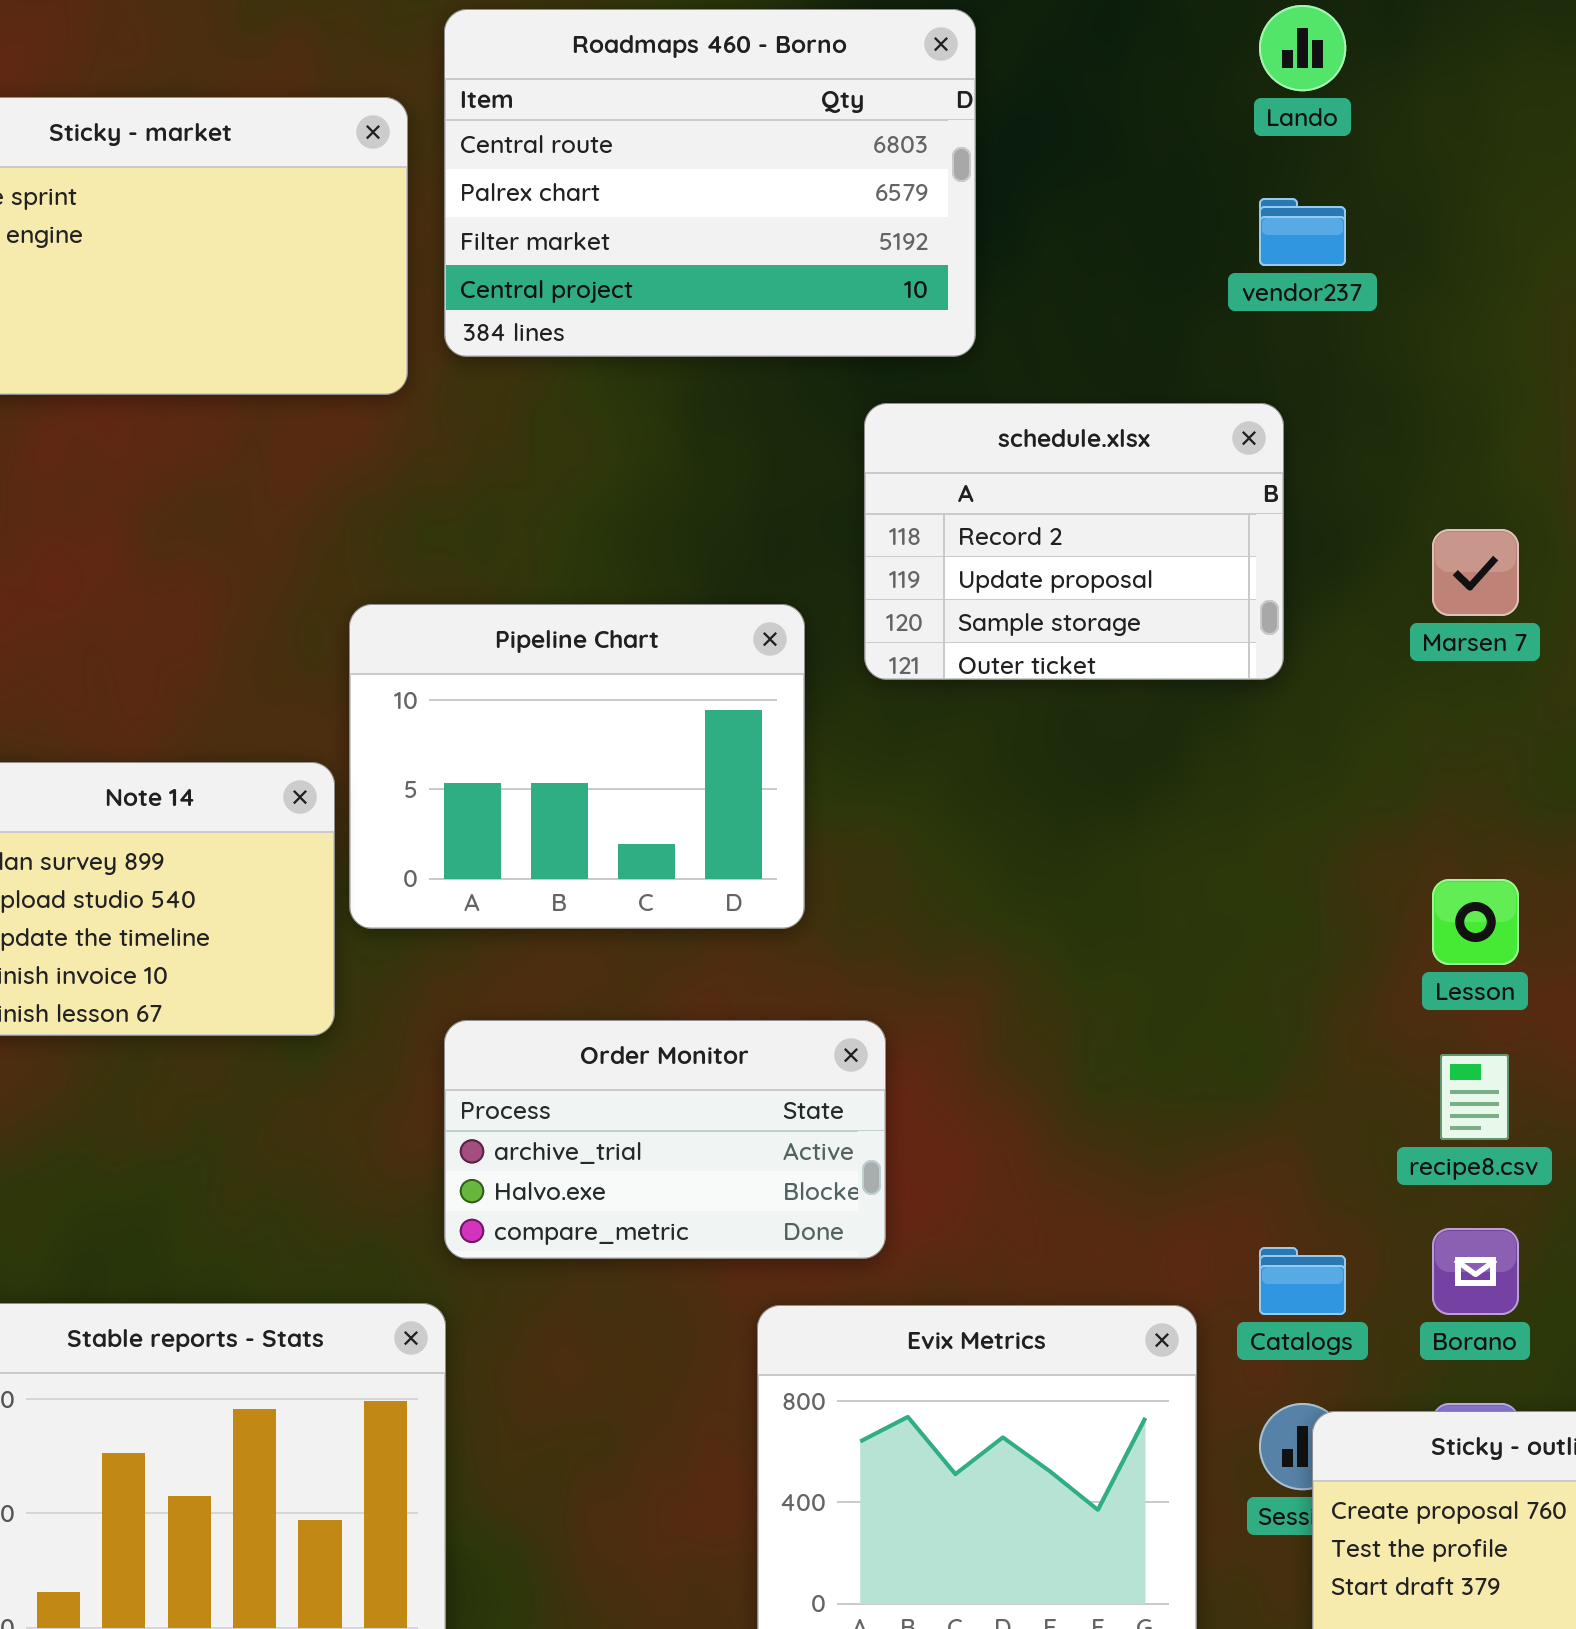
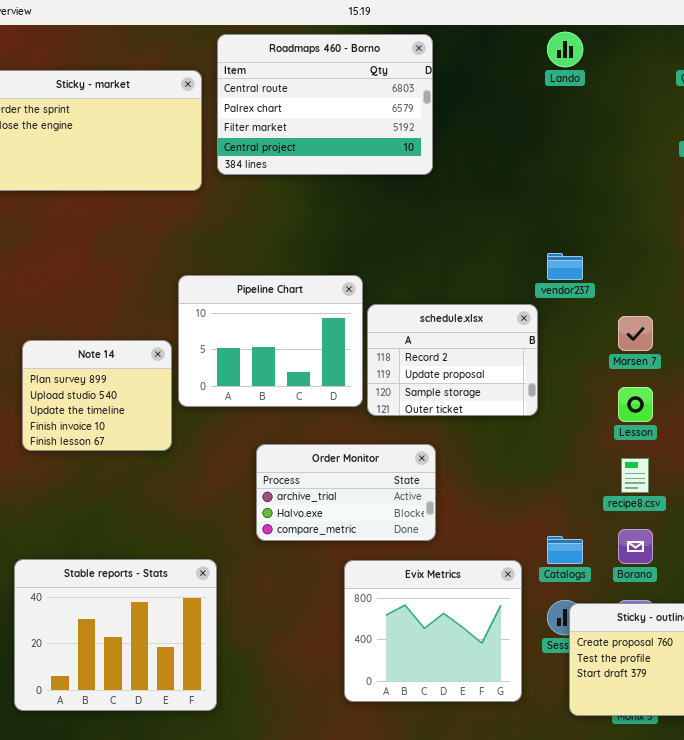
vendor237: [1259,198,1346,266] -> [547,253,583,280], moved
schedule.xlsx: [864,403,1284,680] -> [367,304,538,416], moved
Marsen 7: [1432,529,1519,616] -> [618,316,653,351], moved
Order Monitor: [444,1020,886,1259] -> [256,444,436,541], moved

